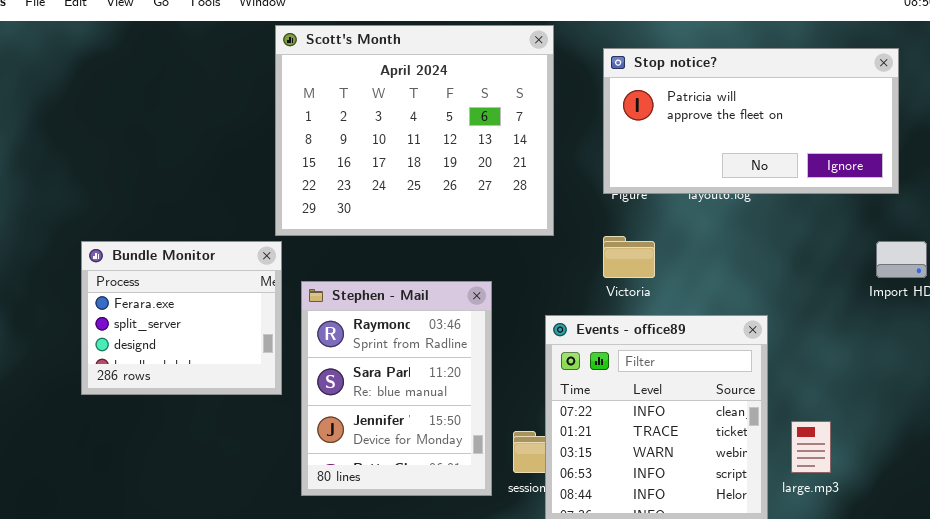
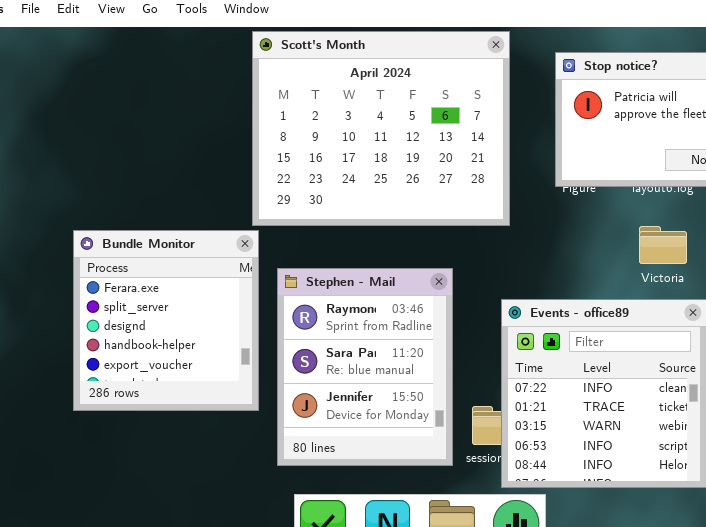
Victoria: [603,236,655,278] -> [639,226,687,264], moved
Bundle Monitor: [81,241,282,395] -> [73,230,259,411], resized

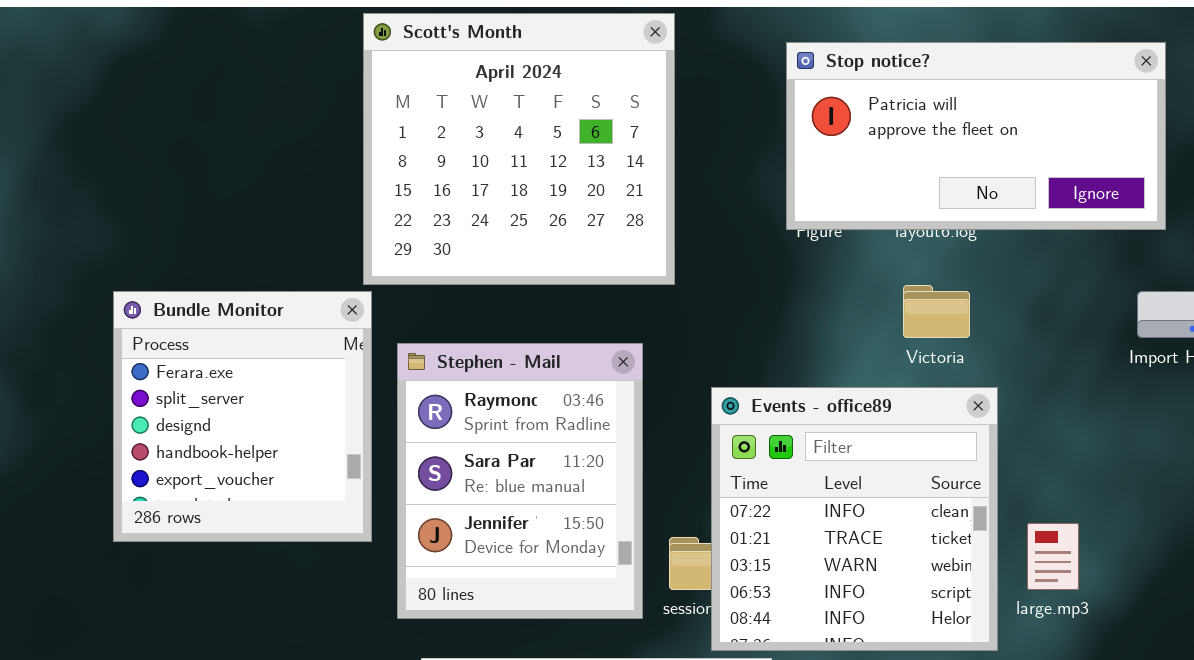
Scott's Month: [252,31,510,226] -> [363,13,675,285], resized

